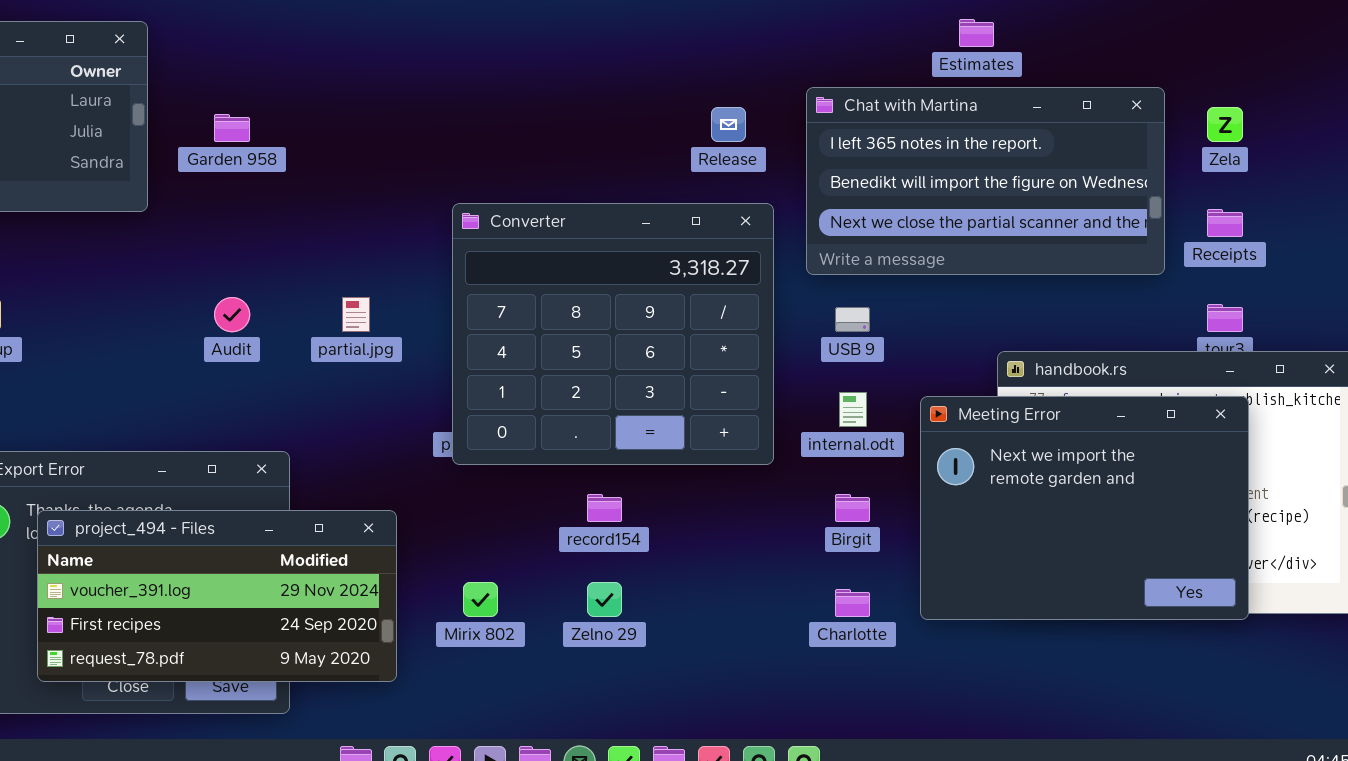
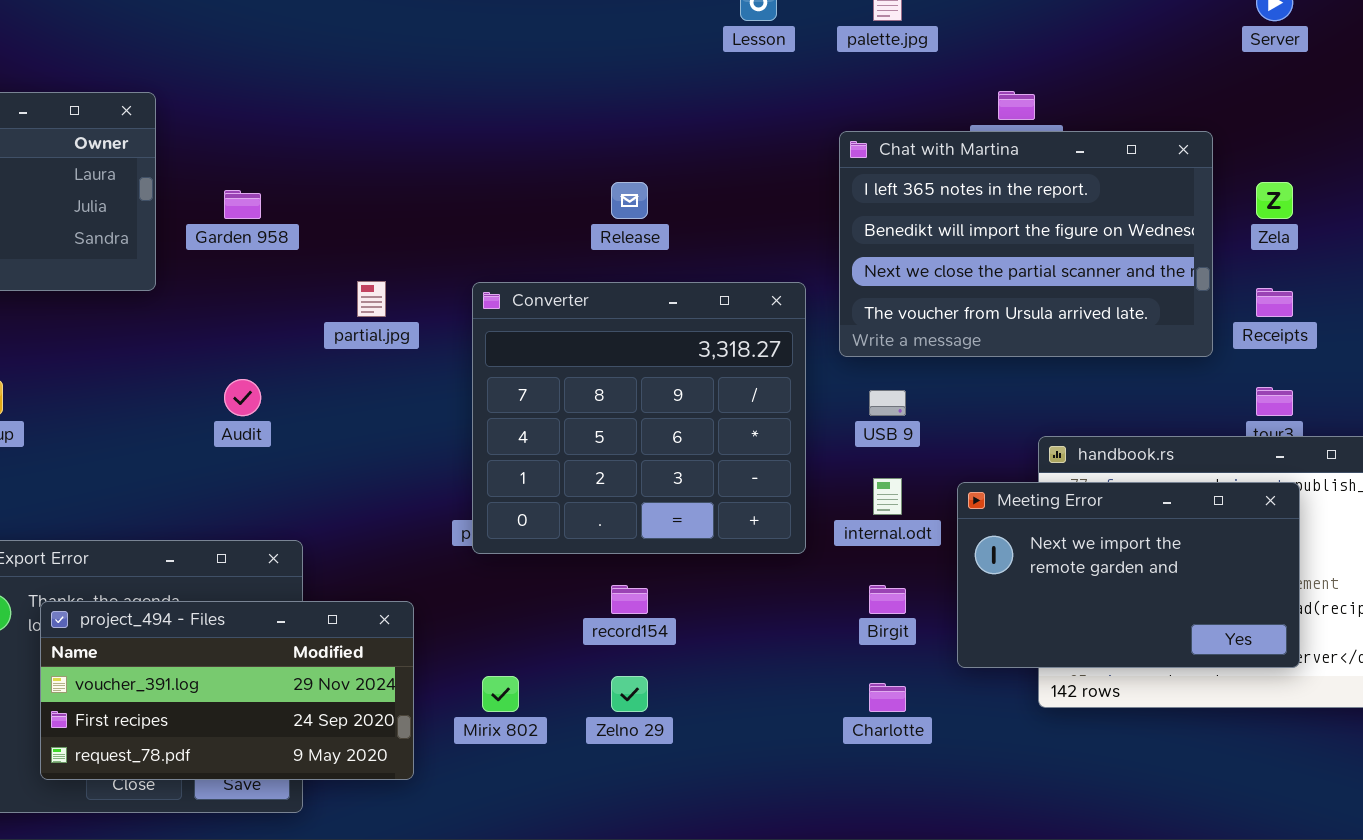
Chat with Martina: [806,87,1165,275] -> [839,131,1213,357], resized
Release: [711,107,746,142] -> [611,182,648,219], moved
partial.jpg: [342,297,370,332] -> [357,281,386,317], moved
Meeting Error: [920,396,1249,620] -> [957,482,1300,668], resized

